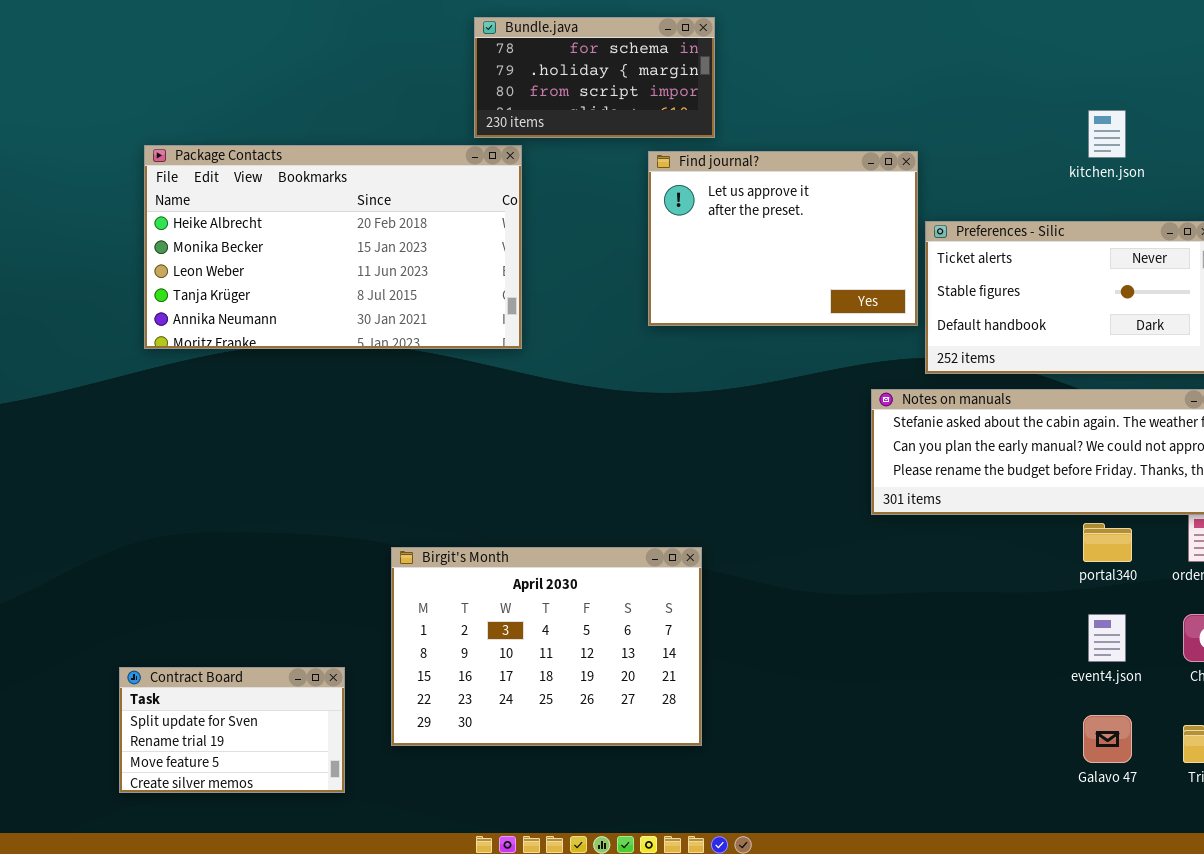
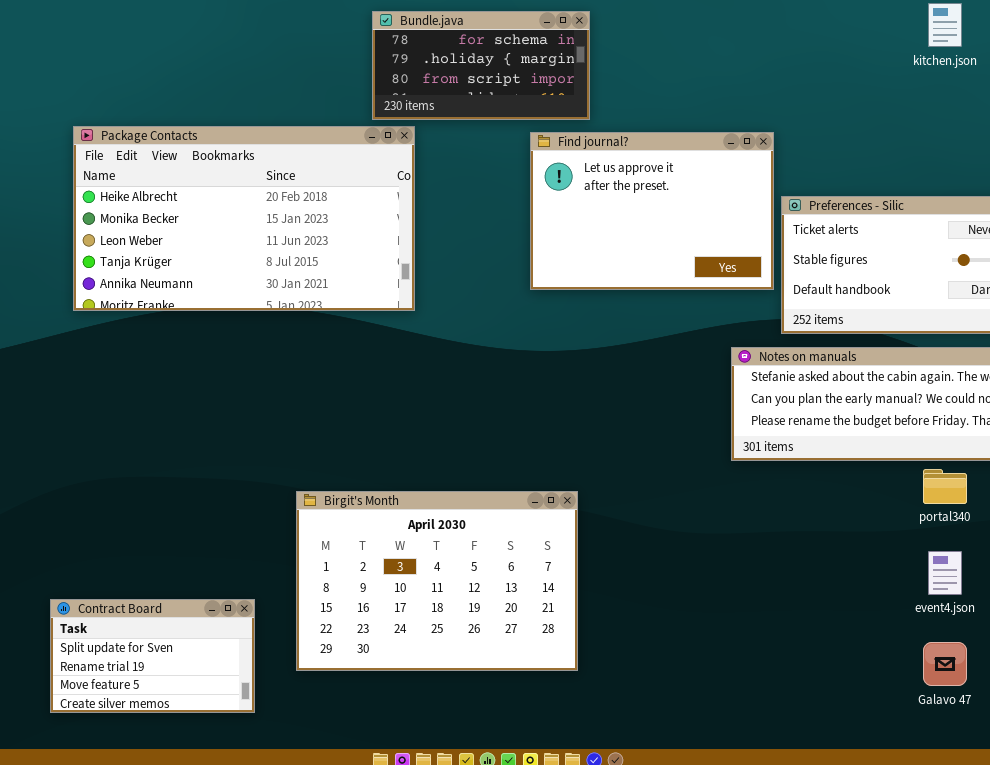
kitchen.json: [1088,110,1126,158] -> [928,3,962,47], moved

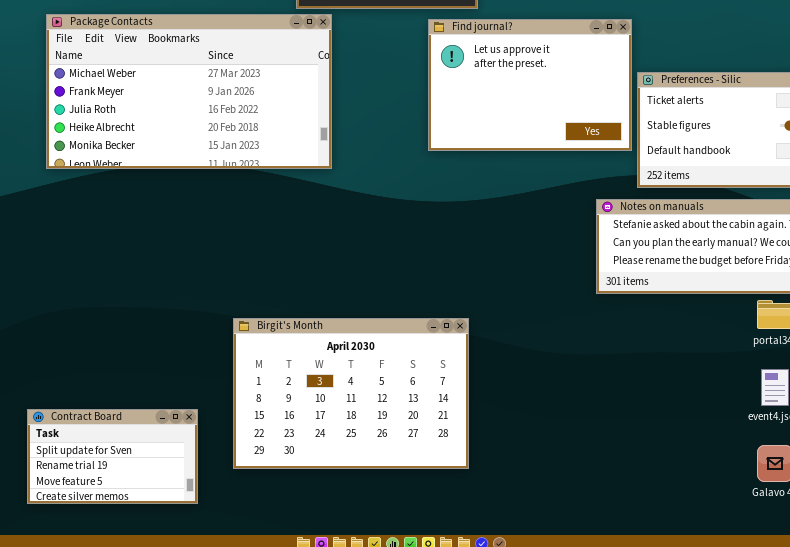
Package Contacts: [73,126,415,311] -> [46,14,332,169], scrolled up 3 rows

